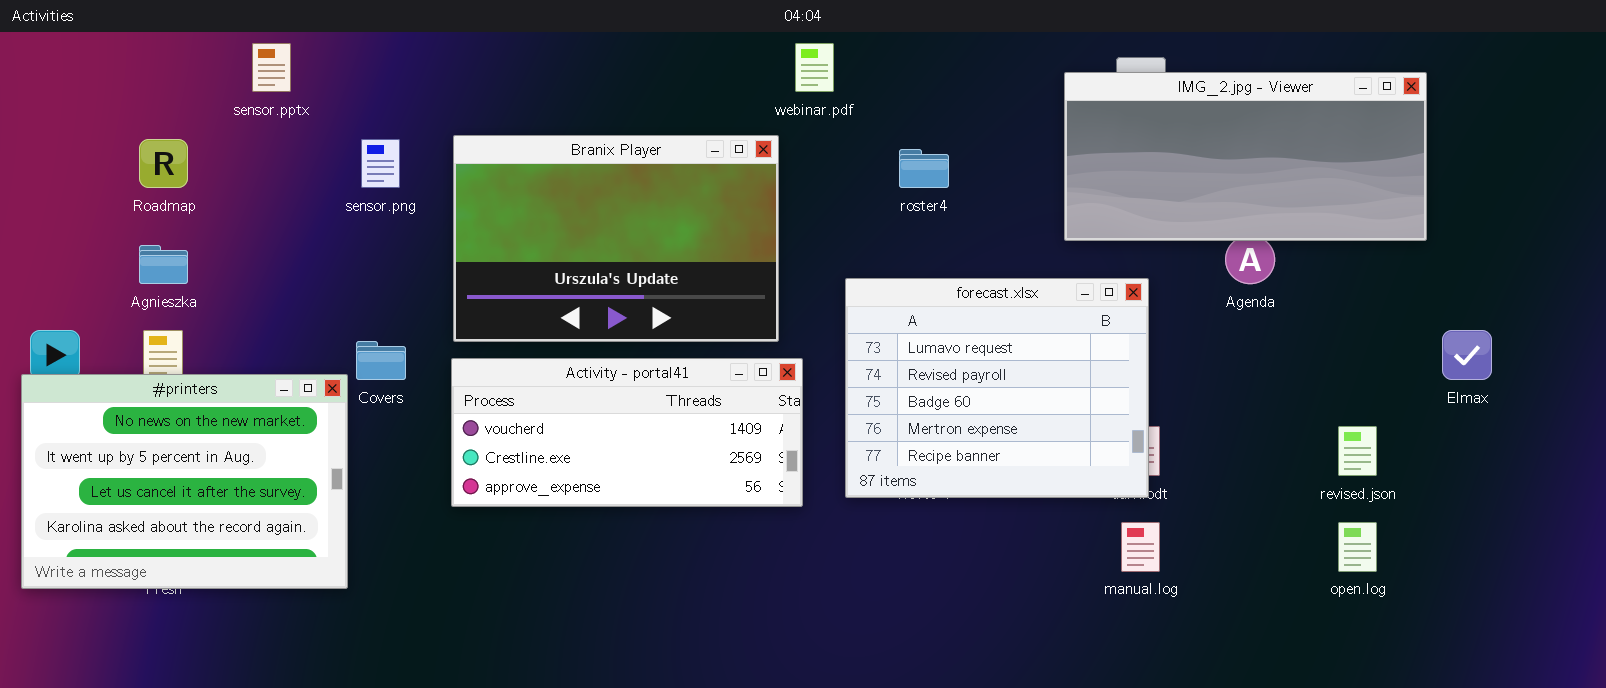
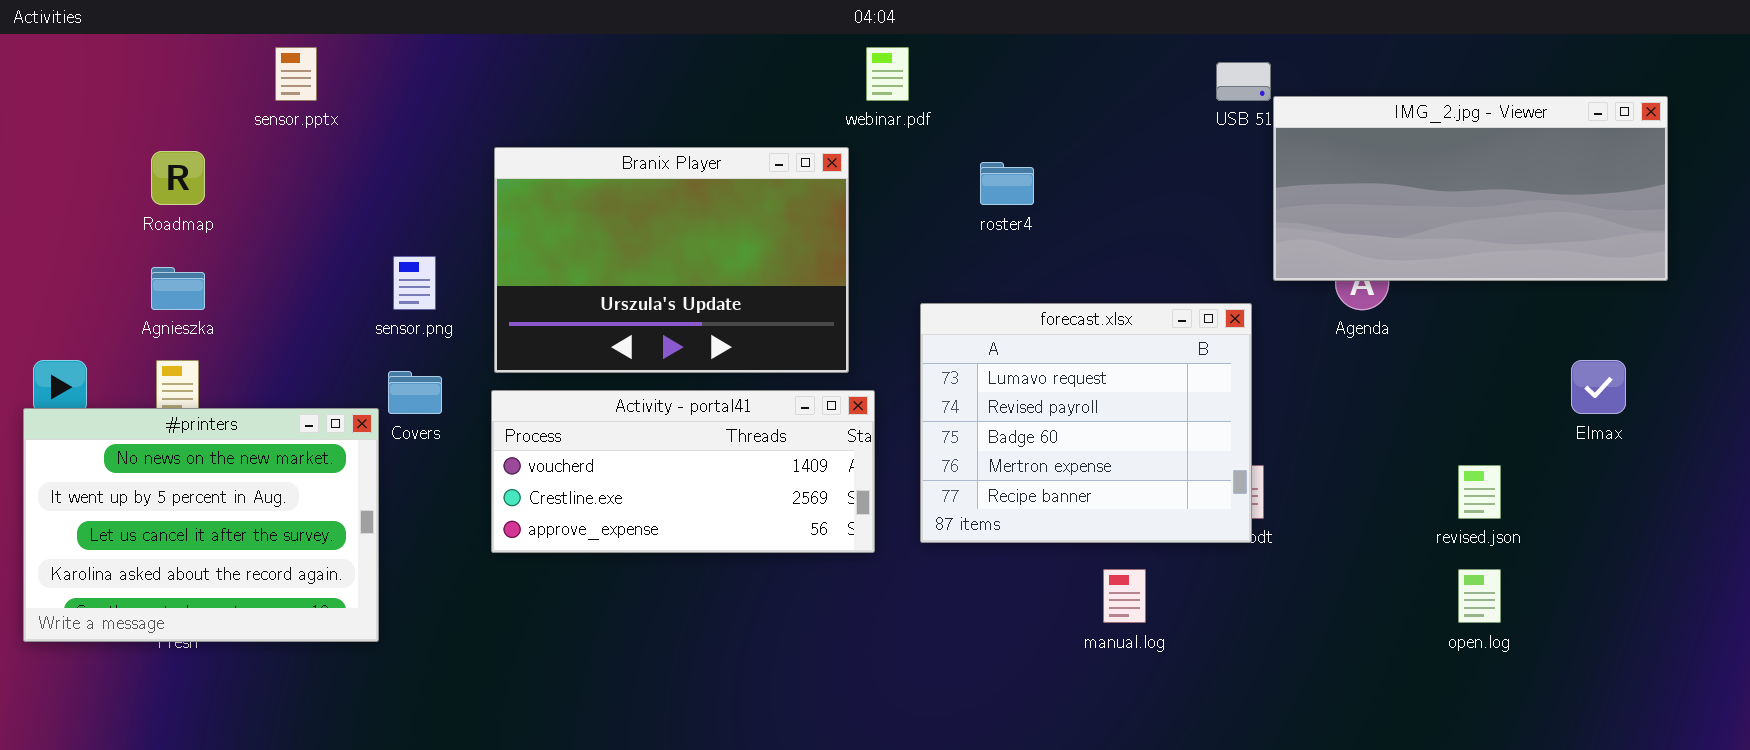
IMG_2.jpg - Viewer: [1064,72,1427,241] -> [1273,96,1668,281], moved
sensor.png: [361,139,400,188] -> [393,256,436,310], moved
manual.log: [1121,522,1160,572] -> [1103,569,1146,623], moved

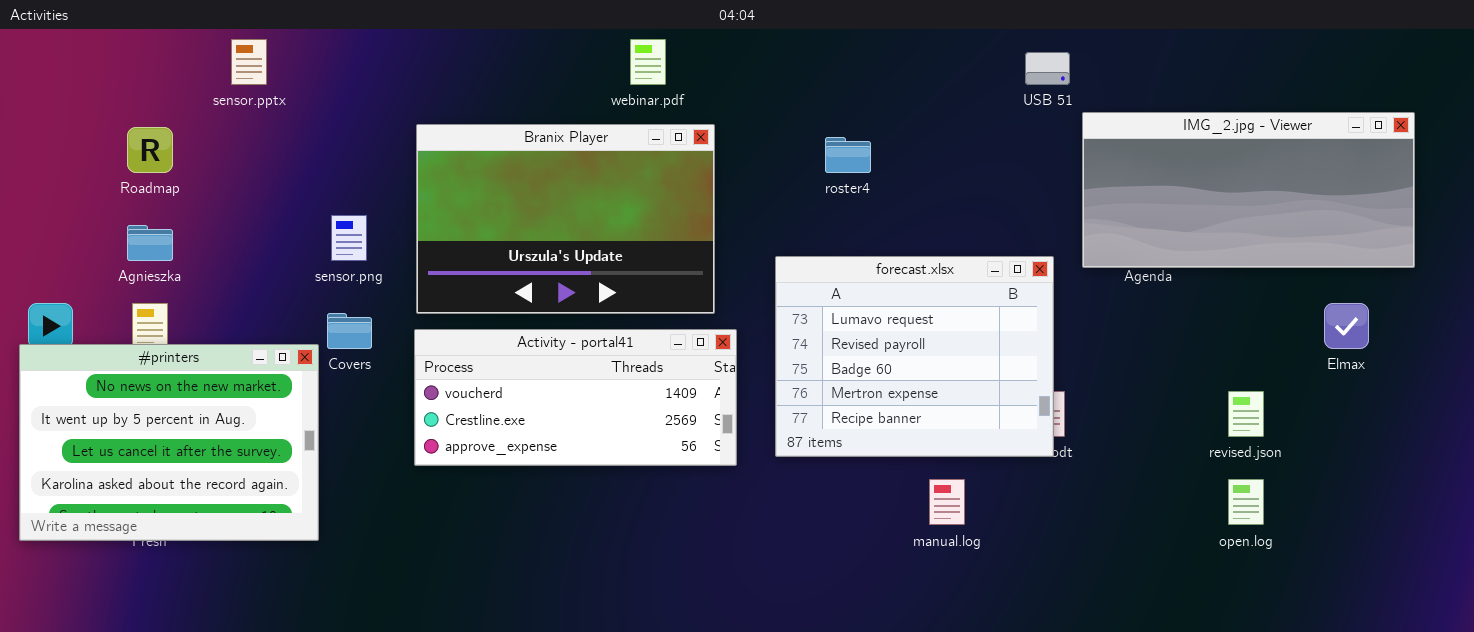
webinar.pdf: [866,47,909,101] -> [630,39,666,85], moved
IMG_2.jpg - Viewer: [1273,96,1668,281] -> [1082,112,1415,268], moved

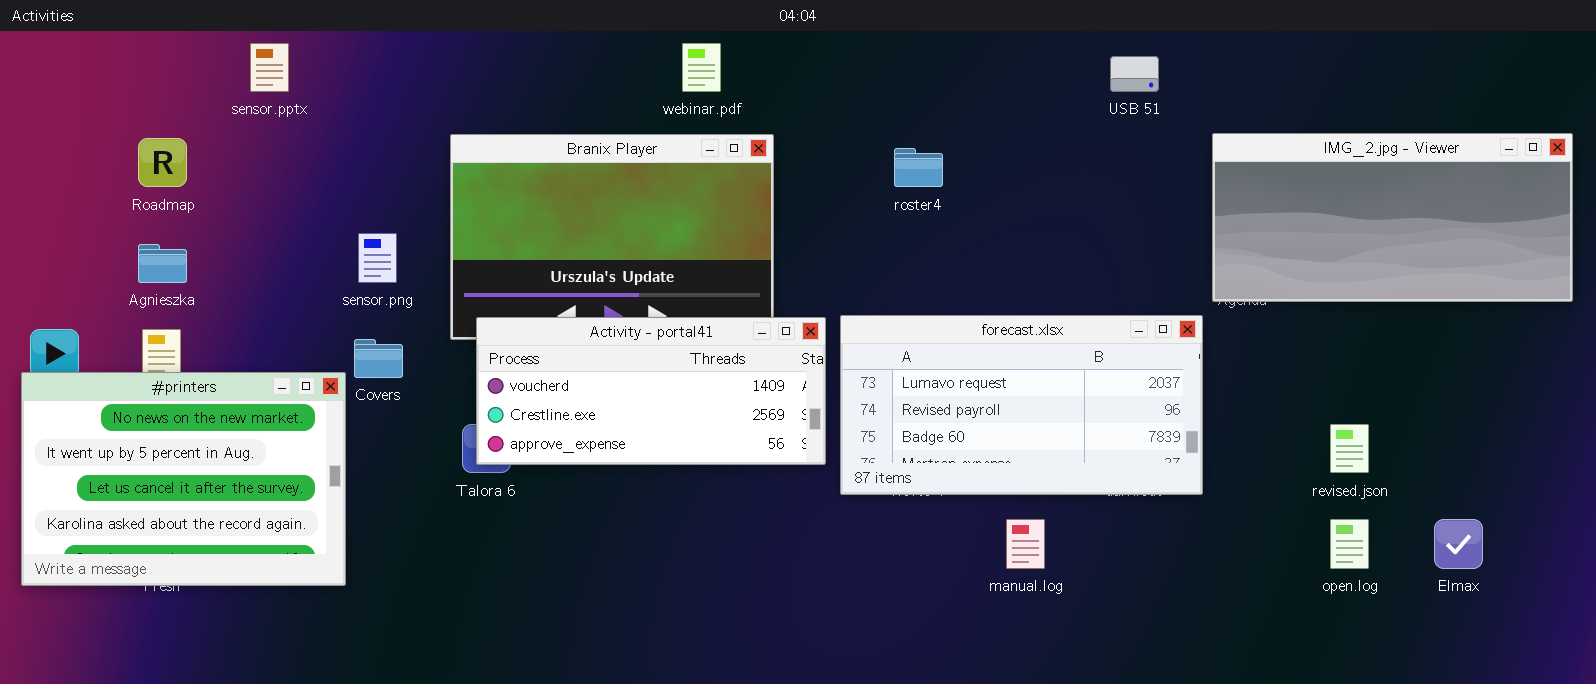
IMG_2.jpg - Viewer: [1082,112,1415,268] -> [1212,133,1573,302], moved
forecast.xlsx: [775,256,1054,457] -> [840,315,1203,495], resized
Elmax: [1324,303,1369,349] -> [1434,519,1483,569], moved
Activity - portal41: [414,329,737,466] -> [476,317,826,465], moved

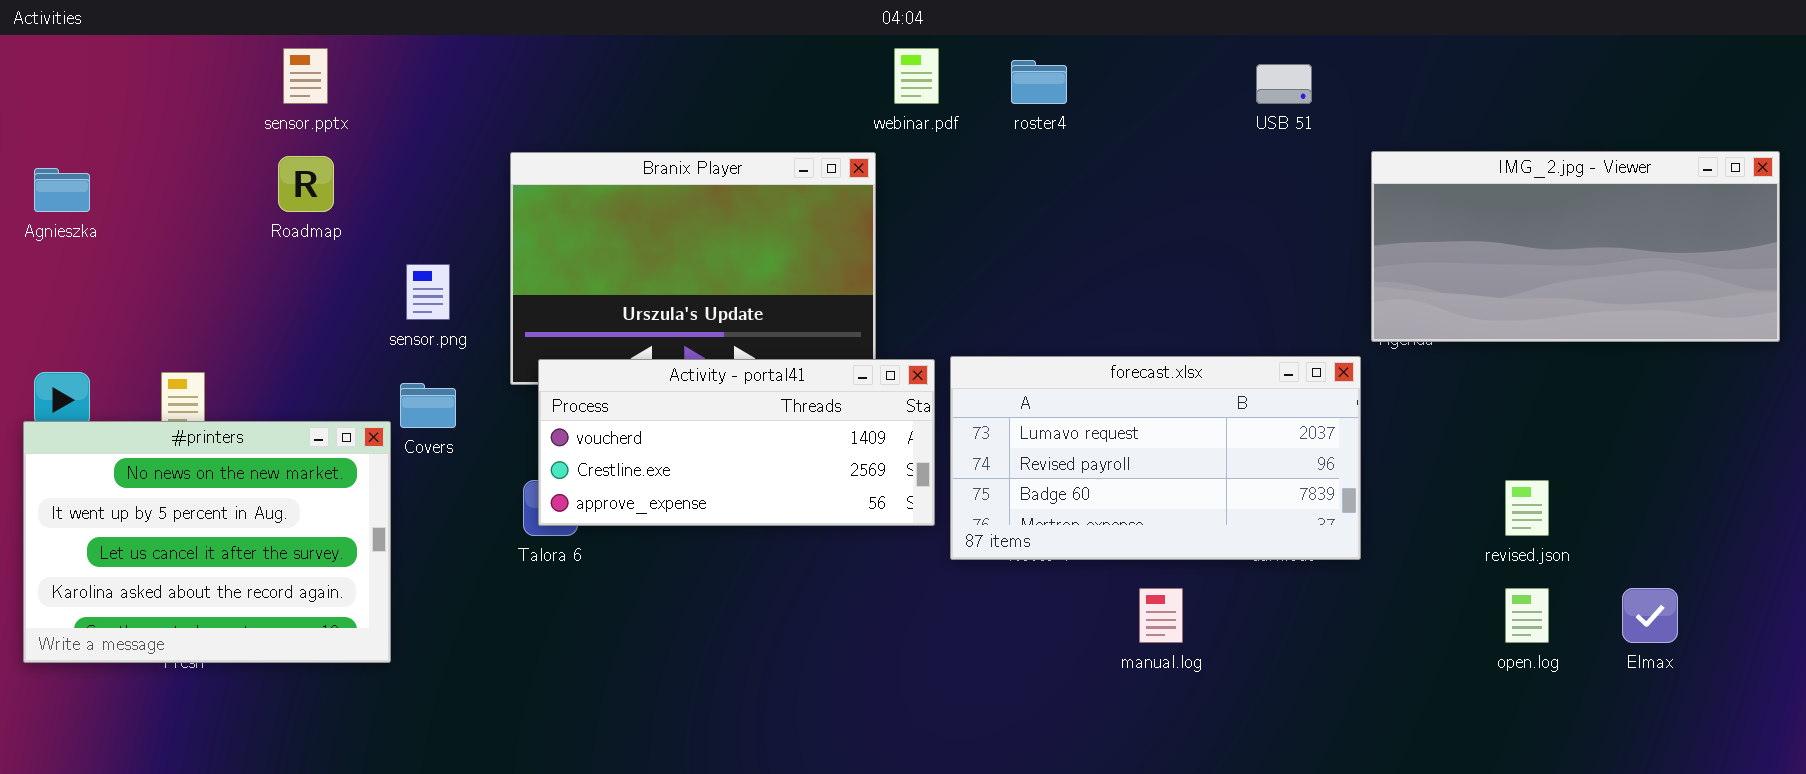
webinar.pdf: [682,43,721,92] -> [894,48,939,104], moved
Roadmap: [138,138,187,187] -> [278,156,334,212], moved
roster4: [894,148,943,187] -> [1011,60,1067,104], moved
Agnieszka: [138,244,187,283] -> [34,168,90,212], moved

